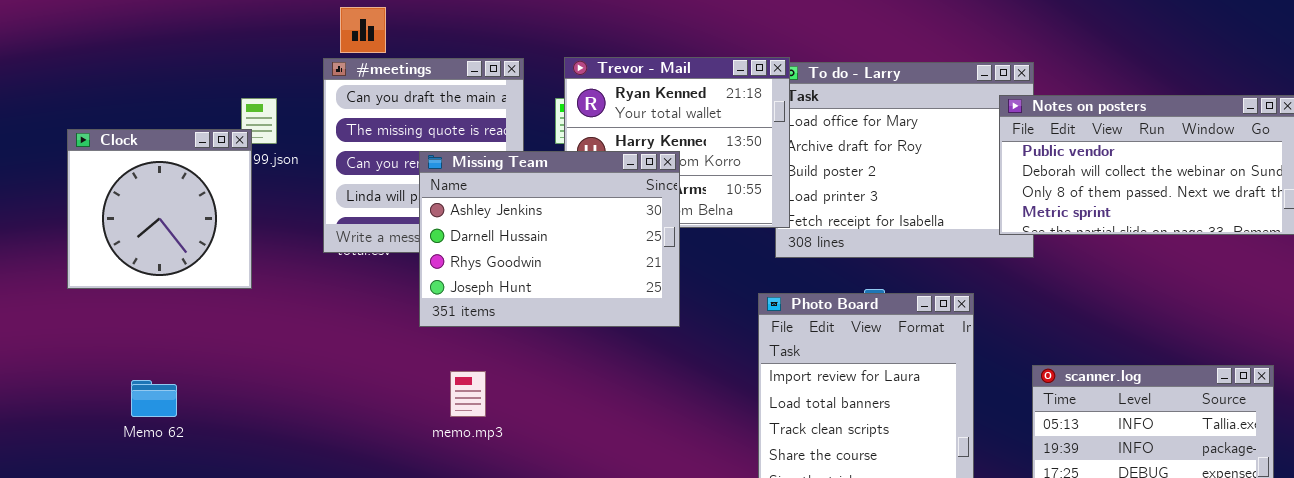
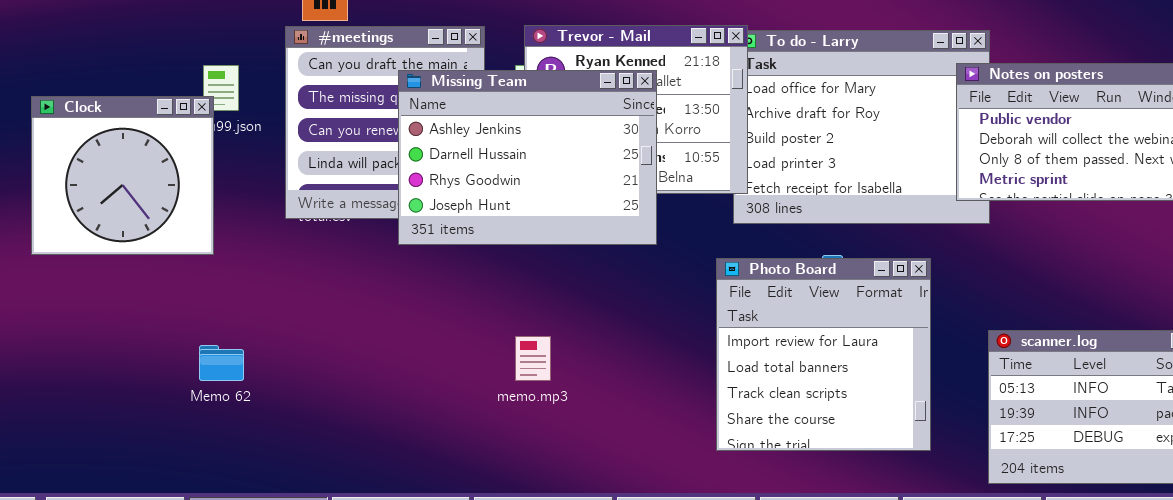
Missing Team: [419,151,680,327] -> [398,70,657,245], moved
memo.mp3: [450,371,486,417] -> [515,336,551,381], moved
Memo 62: [131,380,177,417] -> [199,345,244,381], moved

